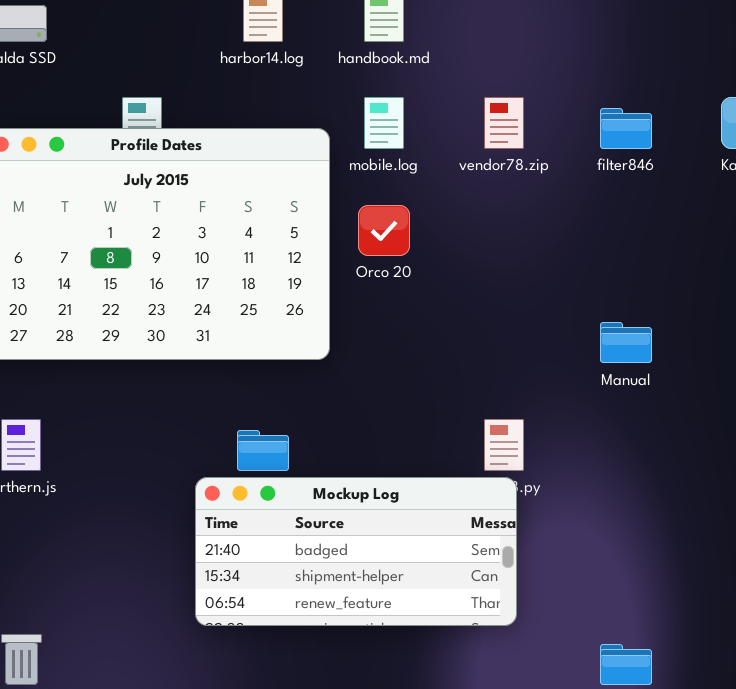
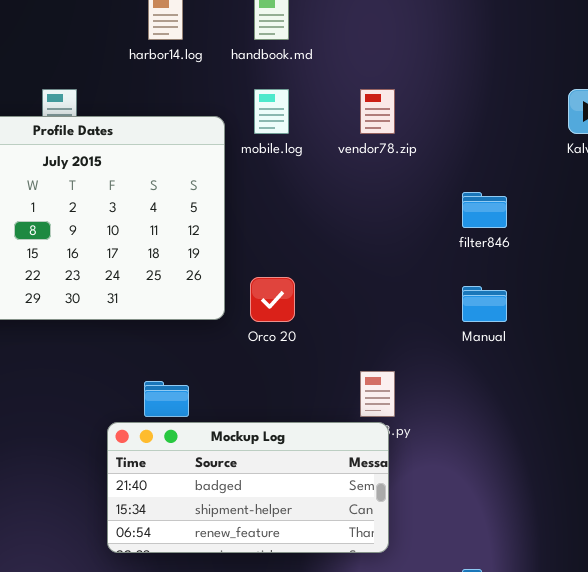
filter846: [600,108,652,149] -> [462,192,507,228], moved
Orco 20: [358,205,410,256] -> [250,277,295,322], moved

